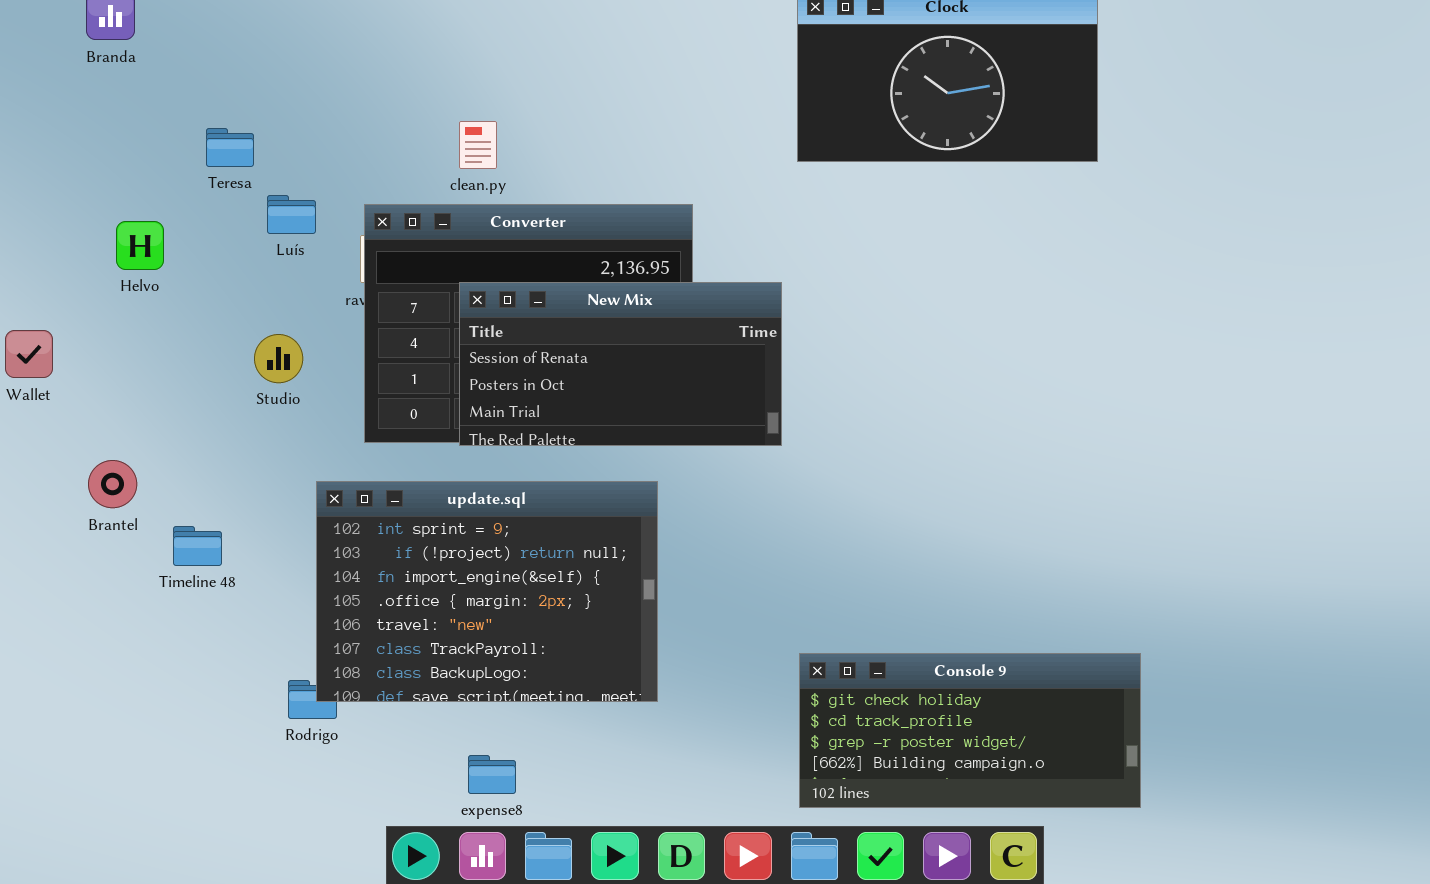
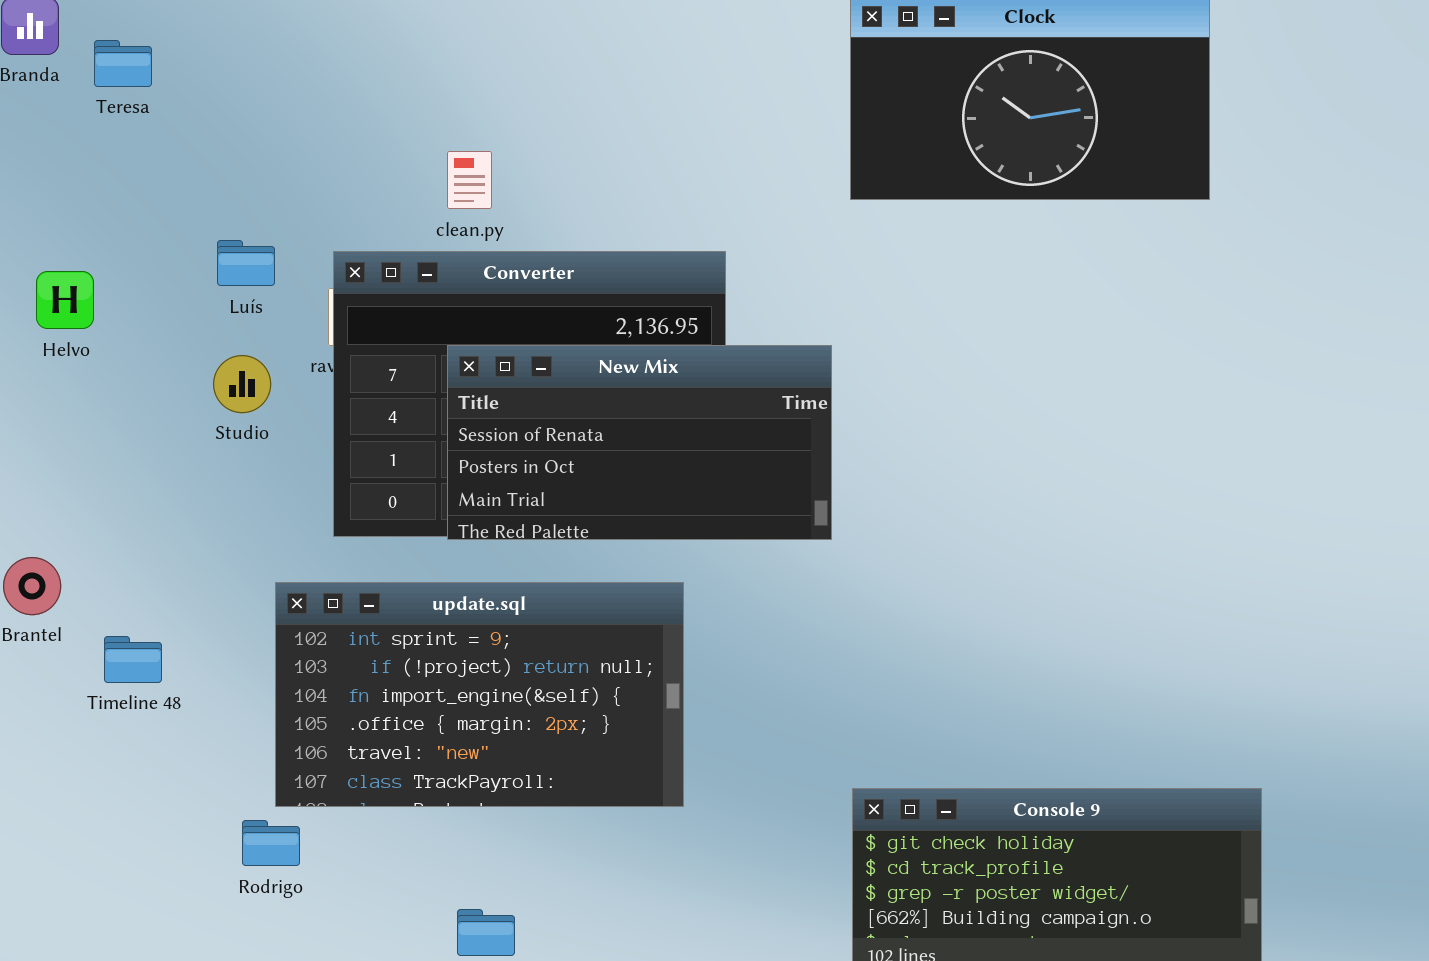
Teresa: [206,128,254,167] -> [94,40,152,87], moved
Studio: [254,334,303,383] -> [213,355,271,413], moved
update.sql: [316,481,658,702] -> [275,582,684,807], resized

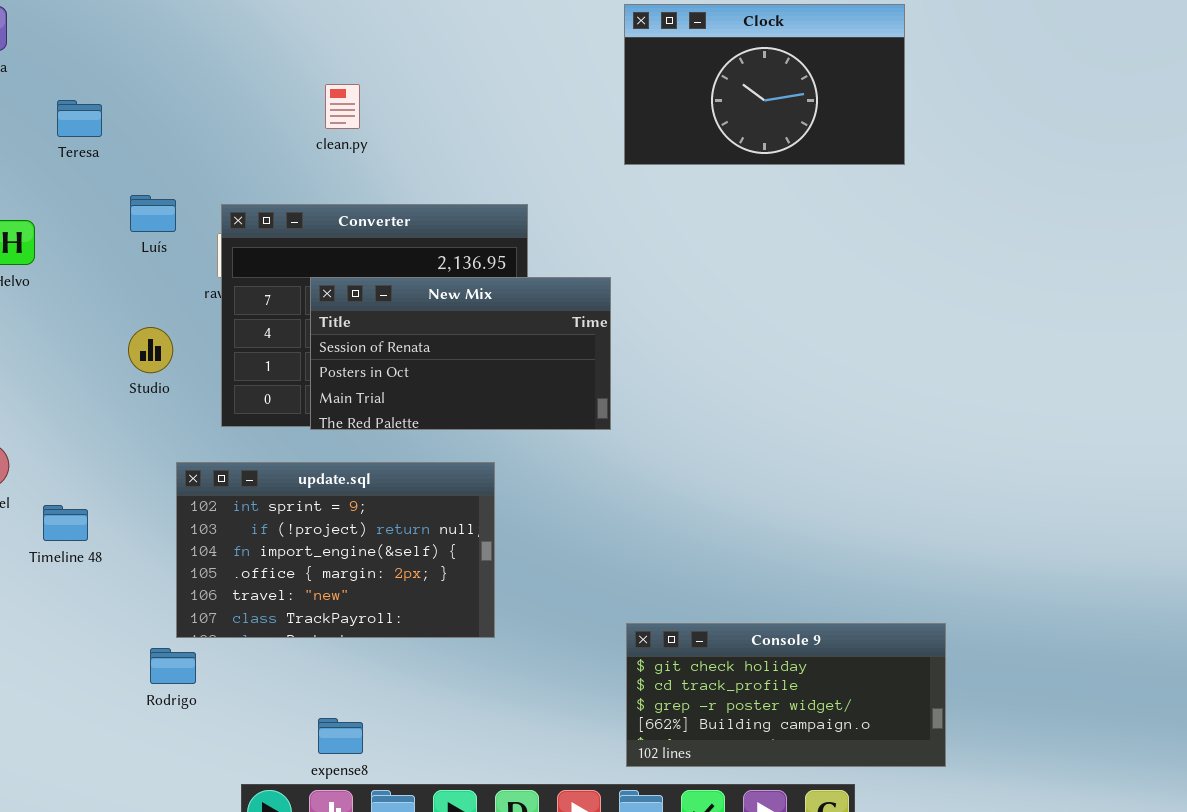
Teresa: [94,40,152,87] -> [57,100,102,137], moved
clean.py: [447,151,492,209] -> [325,84,360,129], moved
Studio: [213,355,271,413] -> [128,327,173,373], moved

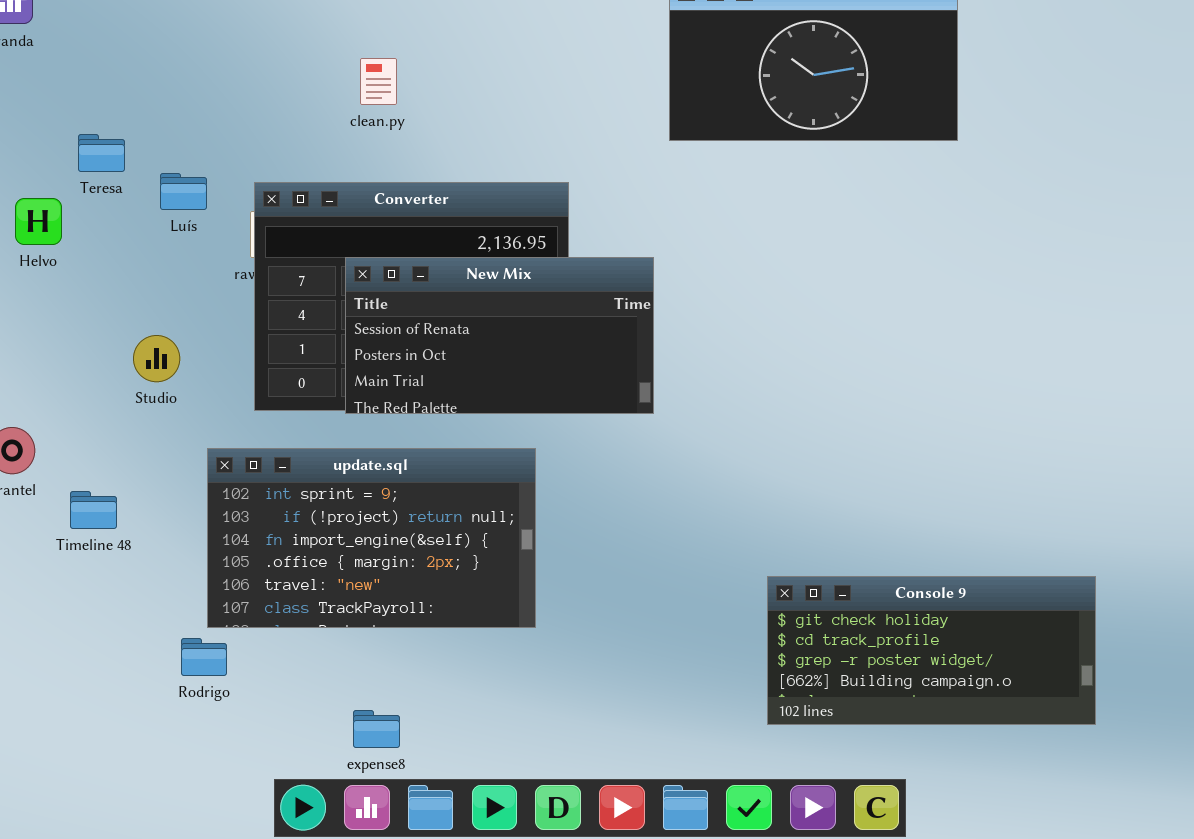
Teresa: [57,100,102,137] -> [78,134,125,172], moved
Studio: [128,327,173,373] -> [133,335,180,382], moved
Console 9: [626,623,946,767] -> [767,576,1096,725], moved

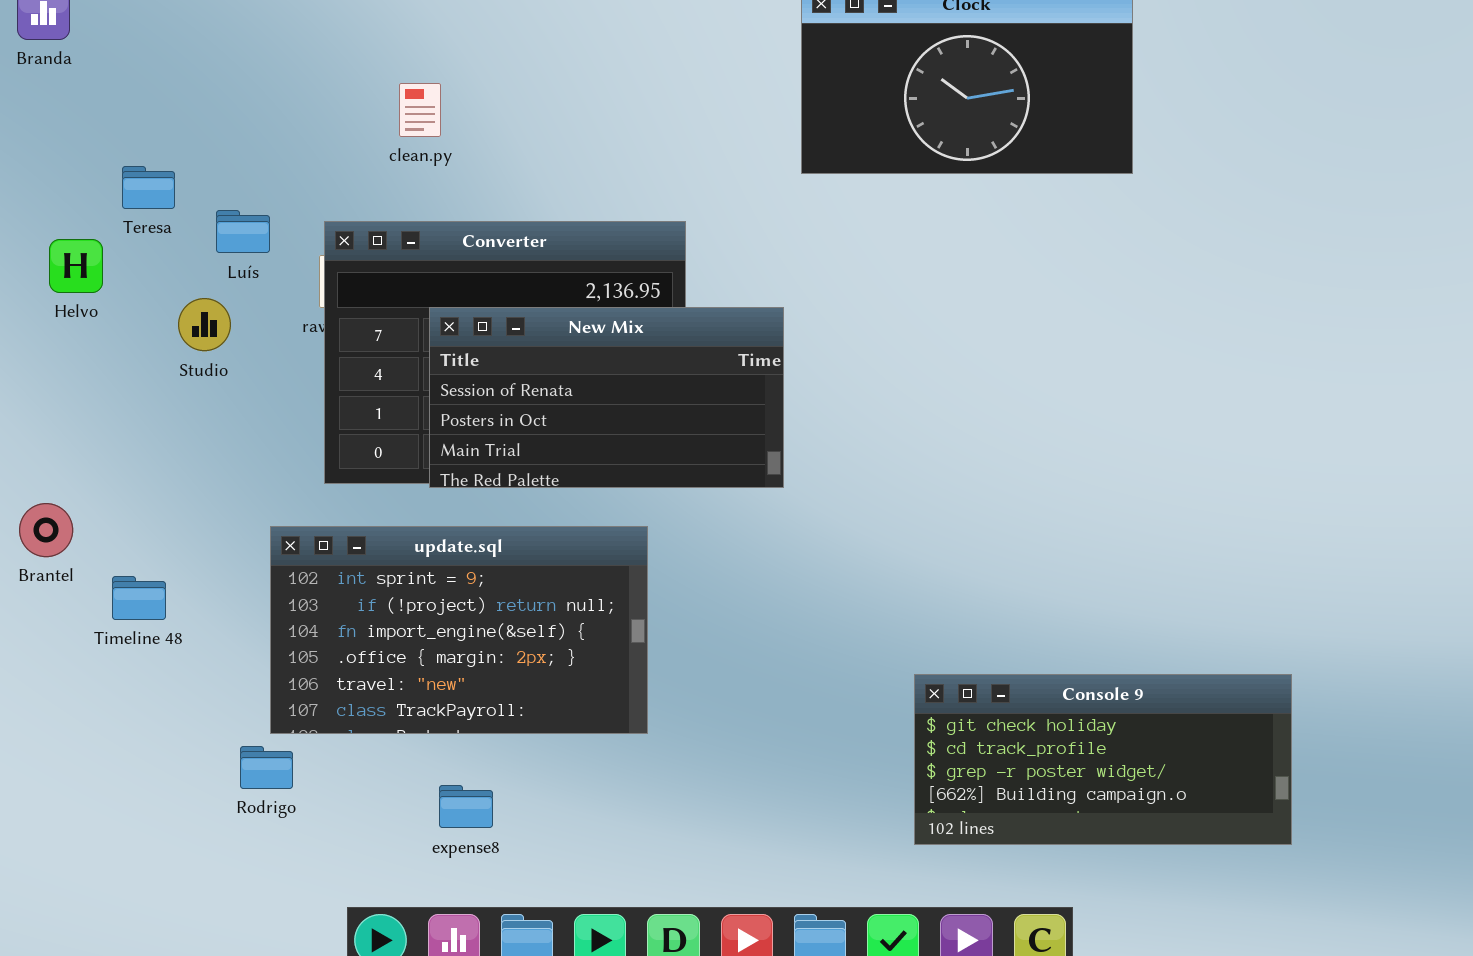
clean.py: [360,58,397,105] -> [399,83,441,137], moved
Studio: [133,335,180,382] -> [178,298,231,351], moved
expense8: [353,710,400,748] -> [439,785,493,828], moved

